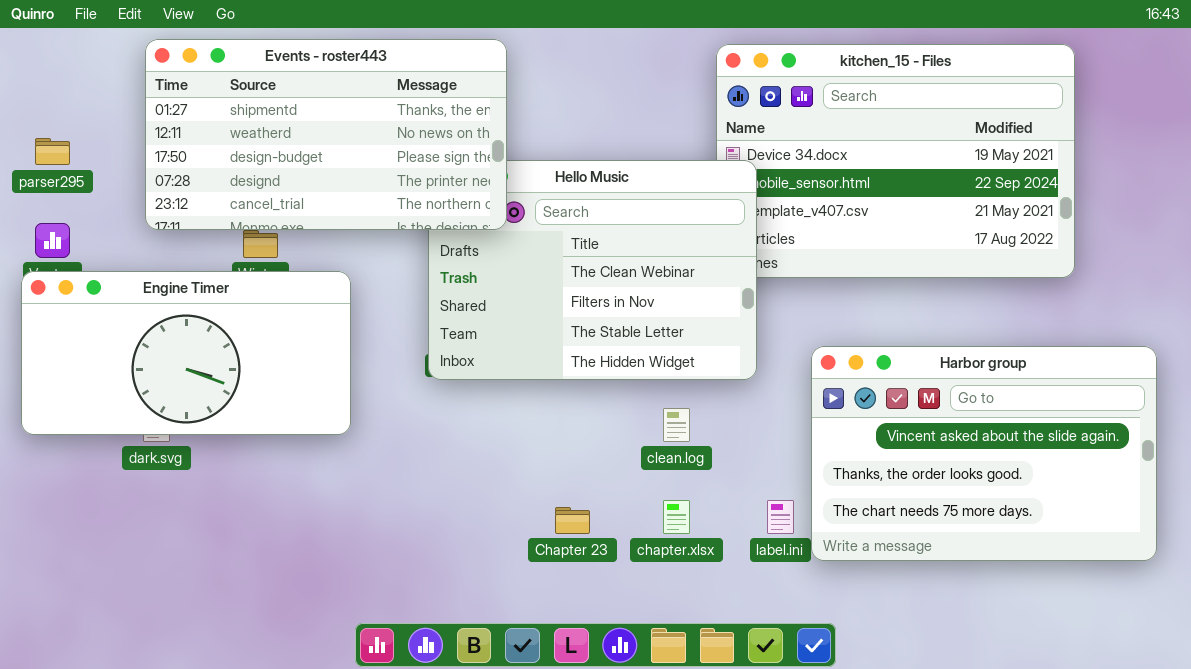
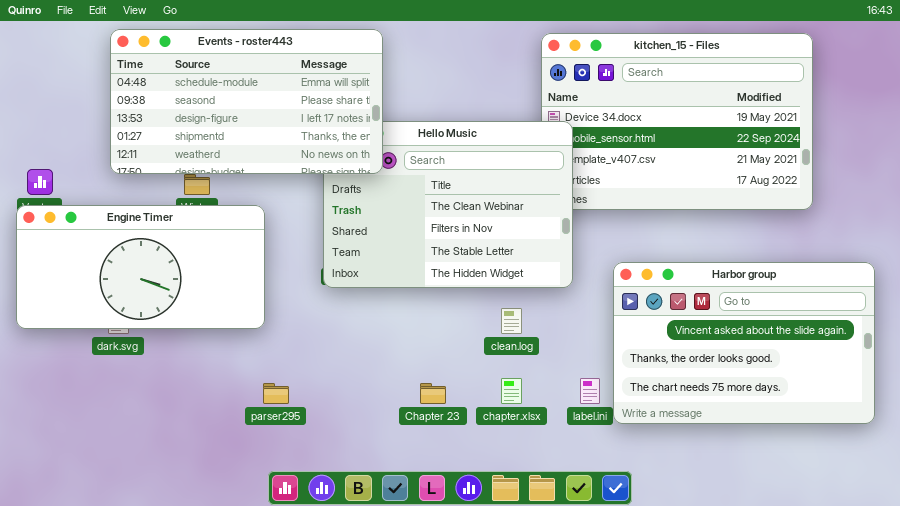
Events - roster443: [145,39,507,230] -> [110,29,383,174], scrolled up 3 rows
parser295: [35,138,70,165] -> [263,383,289,404], moved

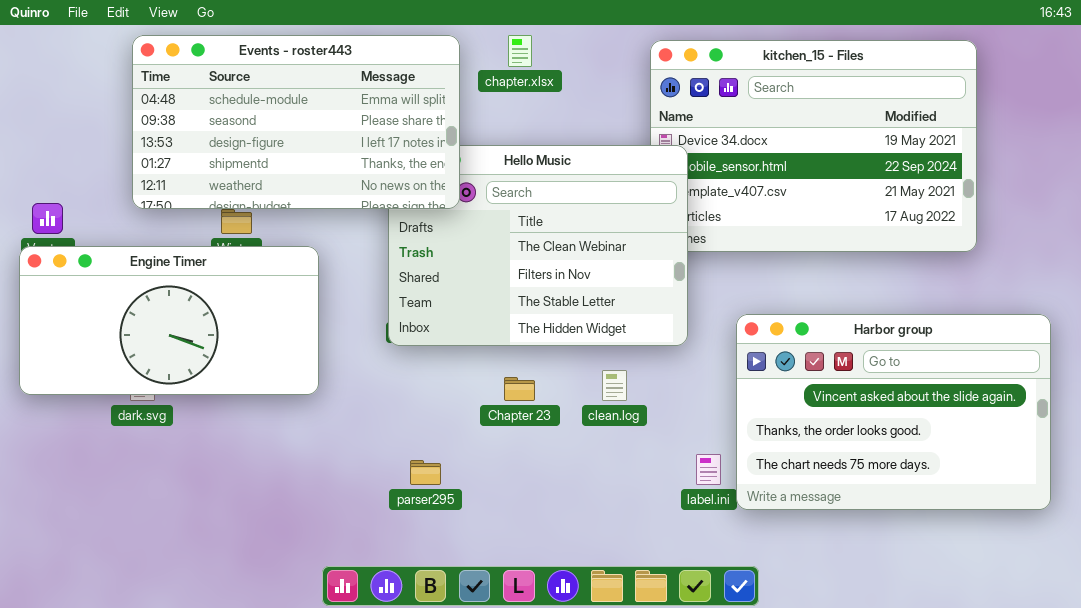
chapter.xlsx: [501,378,522,404] -> [508,35,532,67], moved
parser295: [263,383,289,404] -> [410,460,441,485], moved
Chapter 23: [420,383,446,404] -> [504,377,535,401], moved

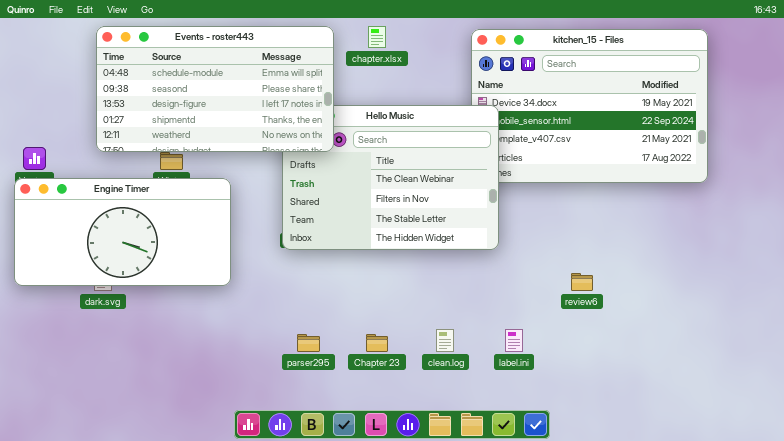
Harbor group: [736,314,1051,510] -> none, closed
clean.log: [602,370,627,401] -> [436,329,454,352], moved
Chapter 23: [504,377,535,401] -> [366,334,388,352], moved

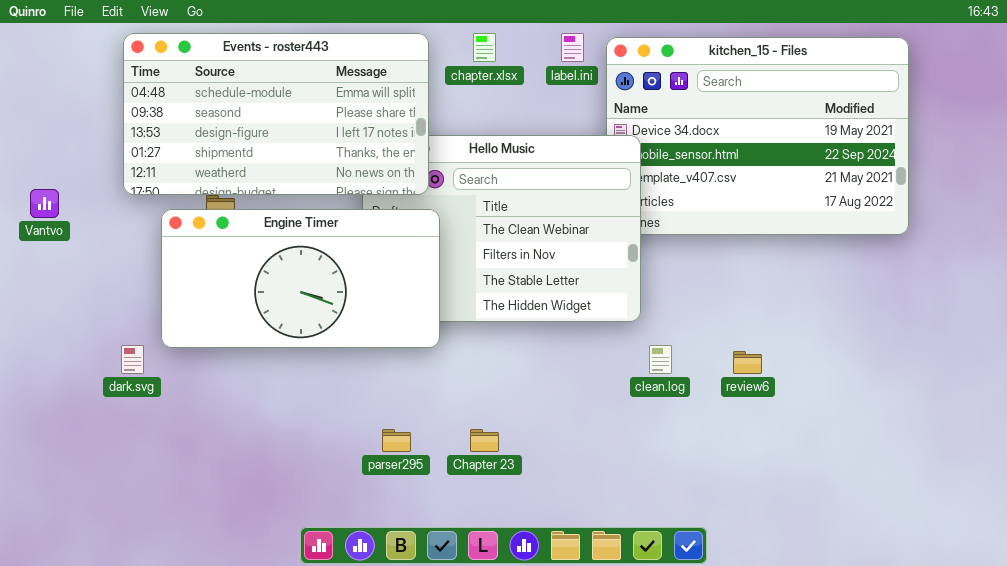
Engine Timer: [14,178,231,286] -> [161,209,440,348], moved
clean.log: [436,329,454,352] -> [649,345,672,374], moved
label.ini: [505,329,523,352] -> [561,33,584,62], moved

